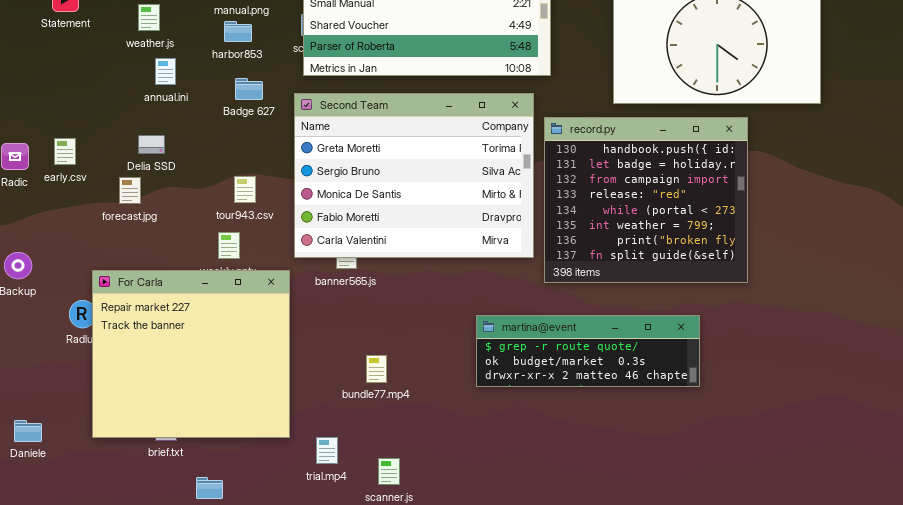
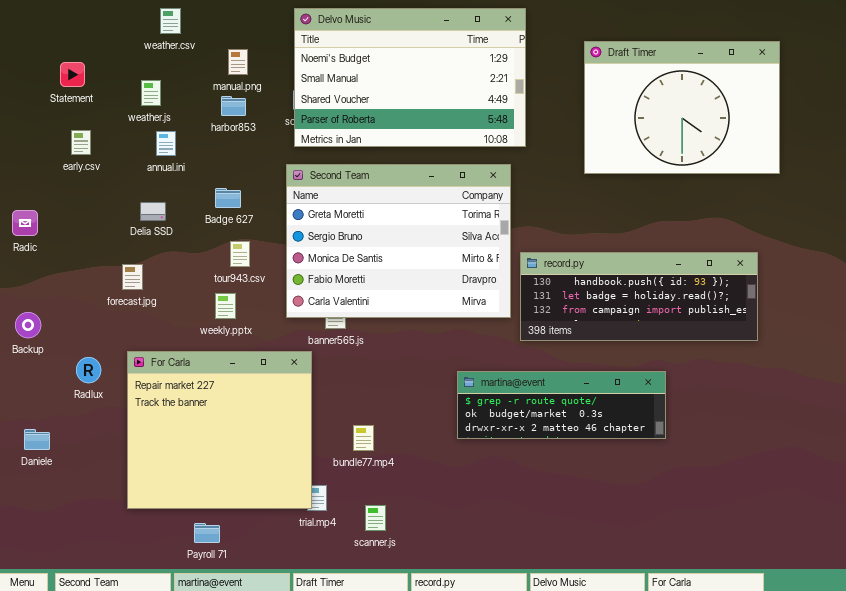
Badge 627: [235,78,263,100] -> [215,188,241,208], moved
record.py: [544,117,748,283] -> [520,252,758,341], resized
early.csv: [54,138,76,165] -> [71,130,91,155], moved
forecast.jpg: [119,177,141,204] -> [122,264,143,290], moved
For Carla: [92,270,290,438] -> [127,351,312,509], moved
bundle77.mp4: [366,355,387,383] -> [353,425,374,451], moved
Daniele: [14,420,42,442] -> [24,429,50,450], moved

